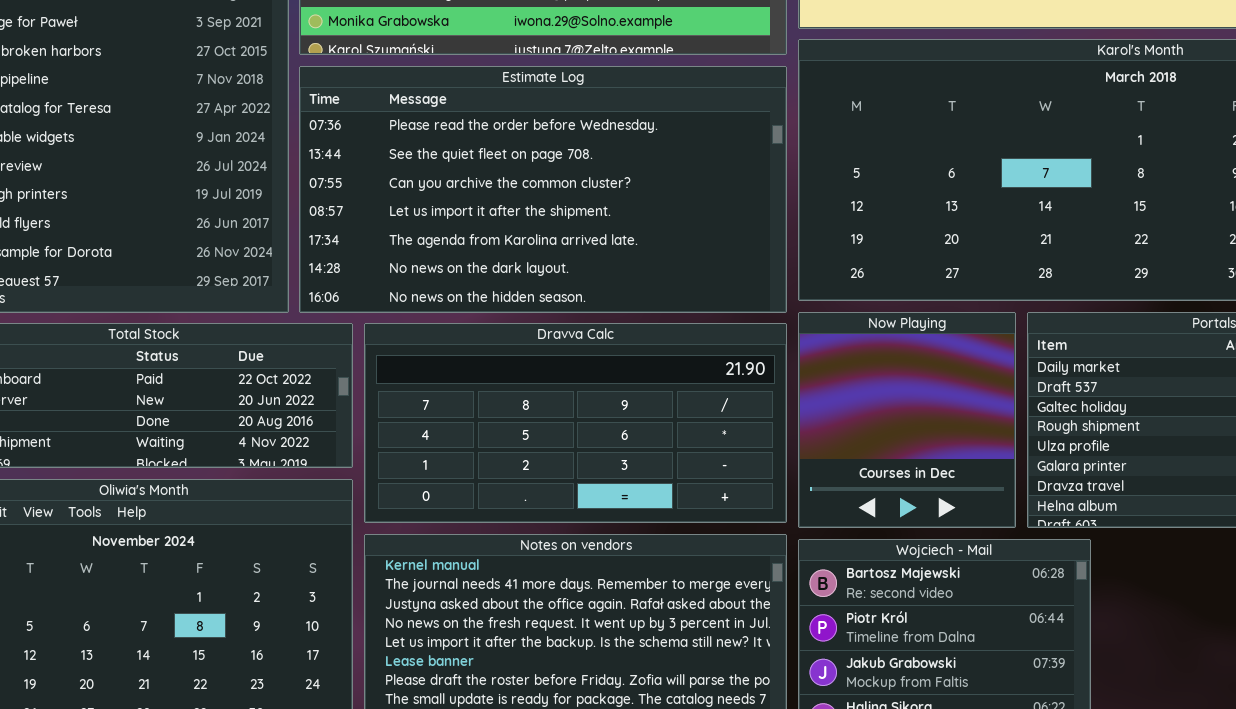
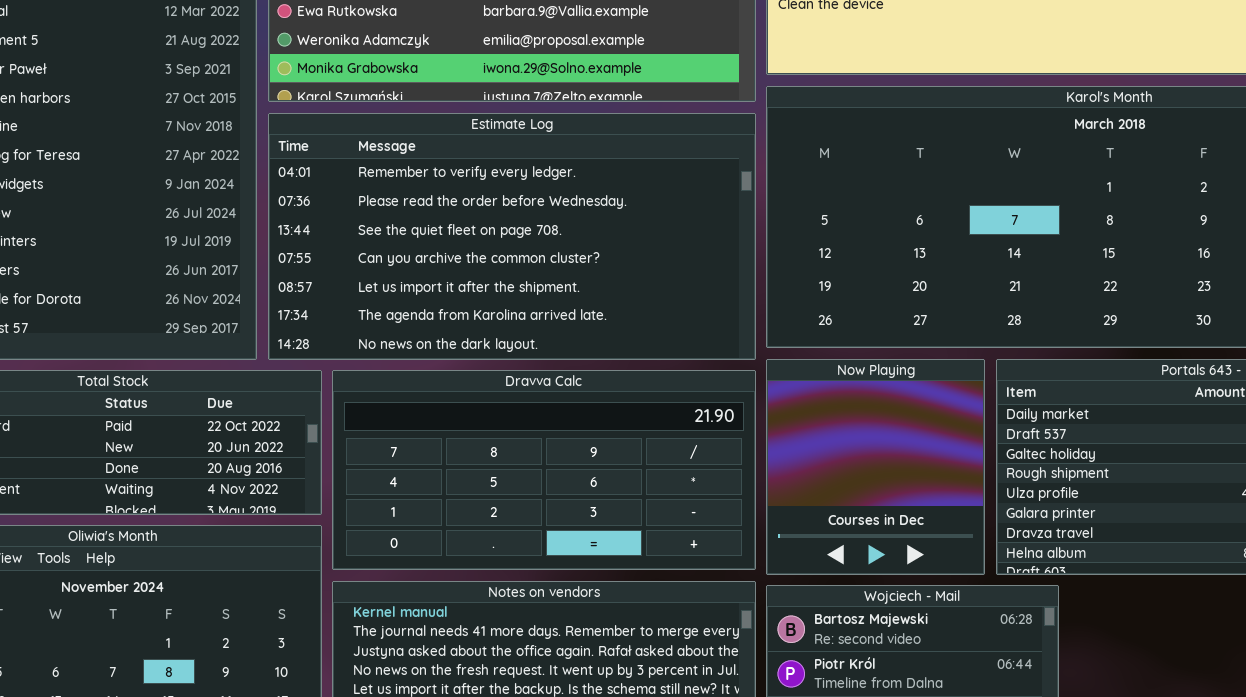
Estimate Log: [299,66,787,313] -> [268,113,756,360], scrolled up 1 row

